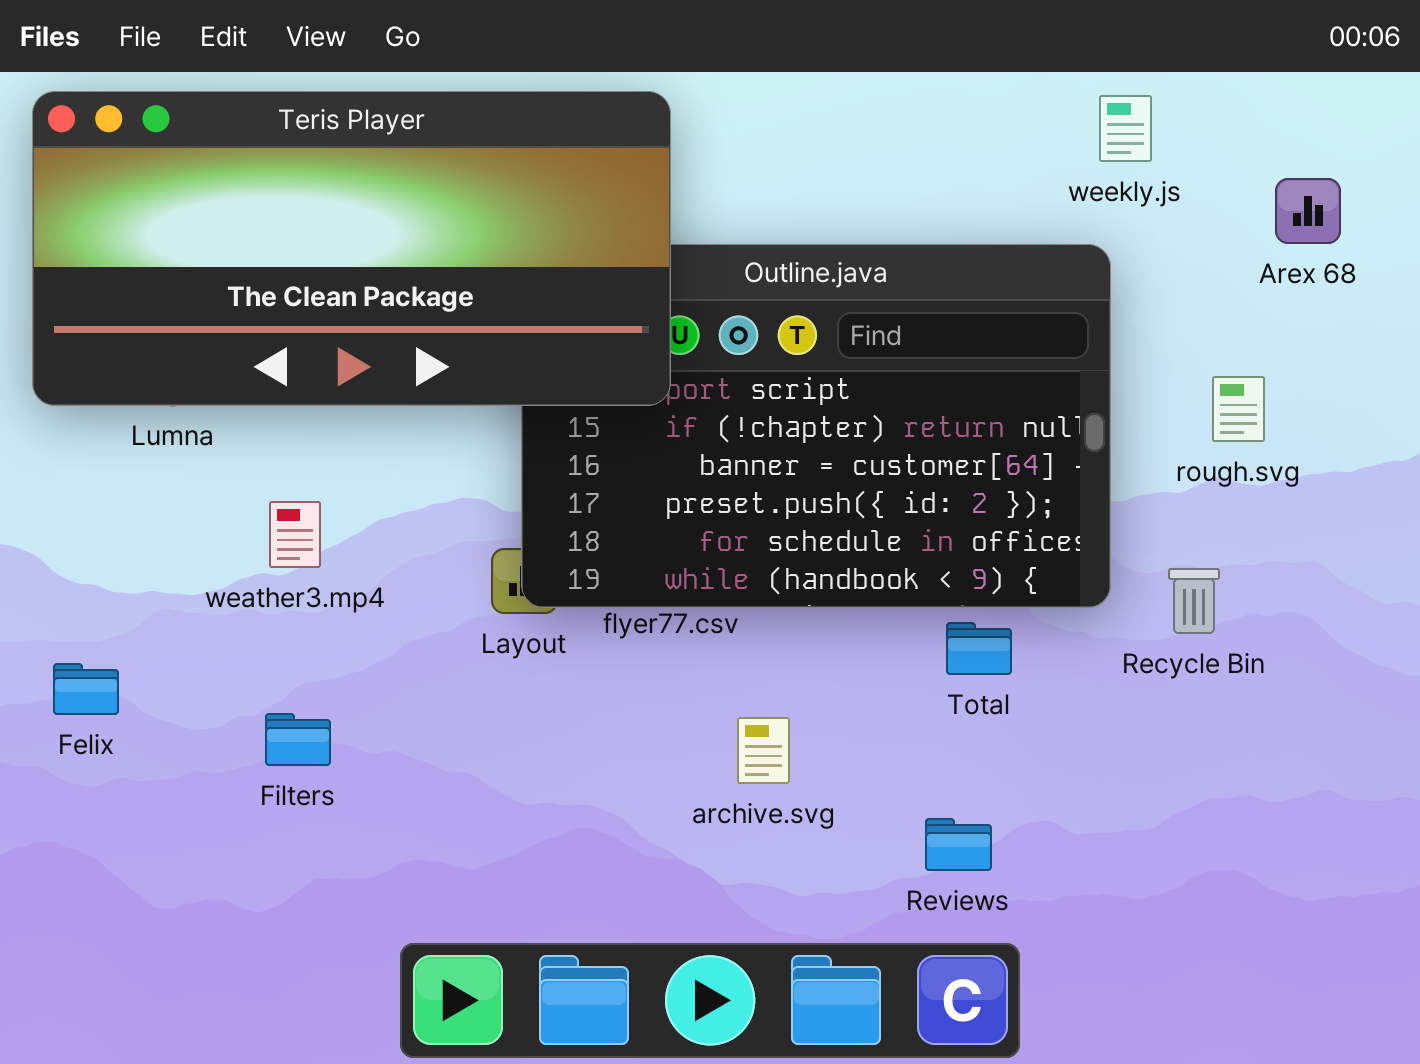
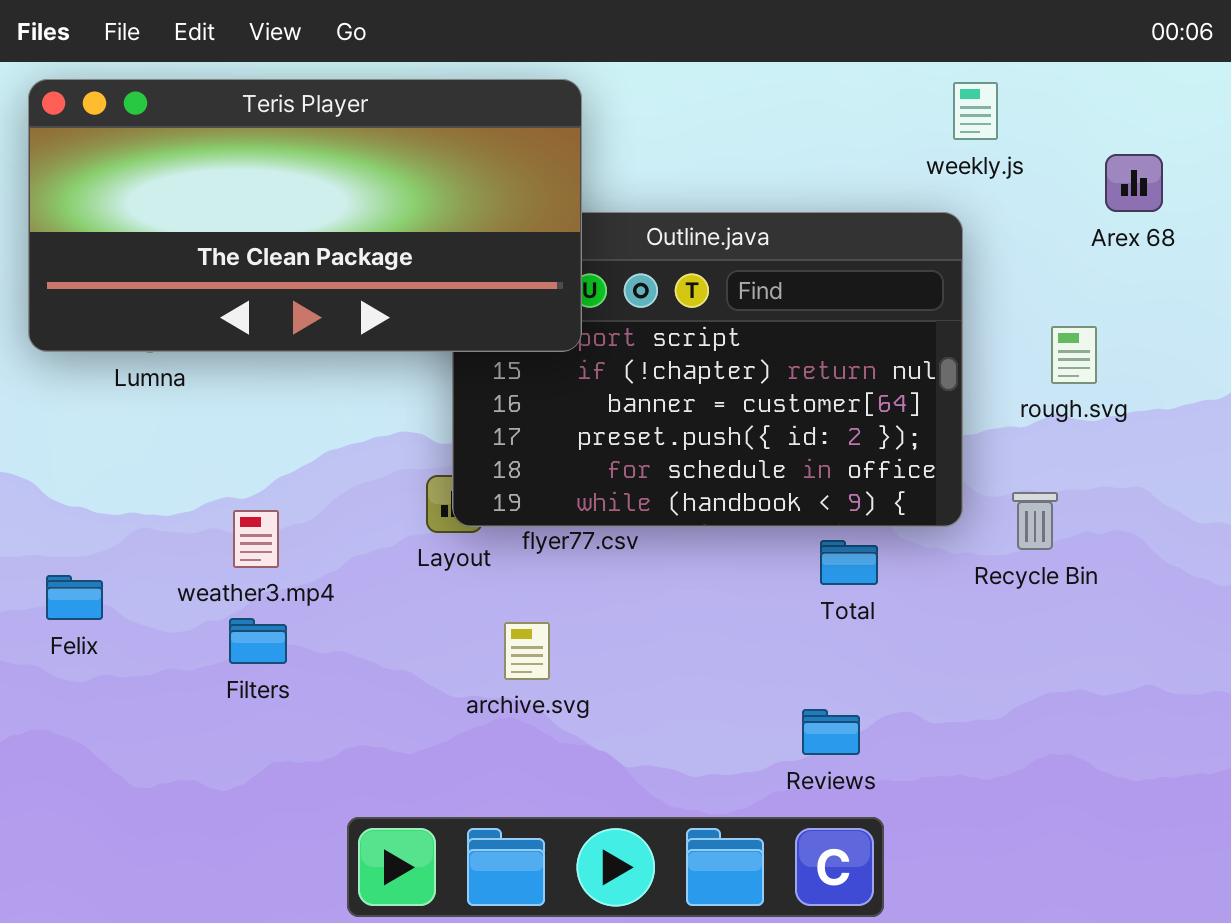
weather3.mp4: [269,501,321,568] -> [233,510,279,568], moved
archive.svg: [737,717,790,784] -> [504,622,550,680], moved

